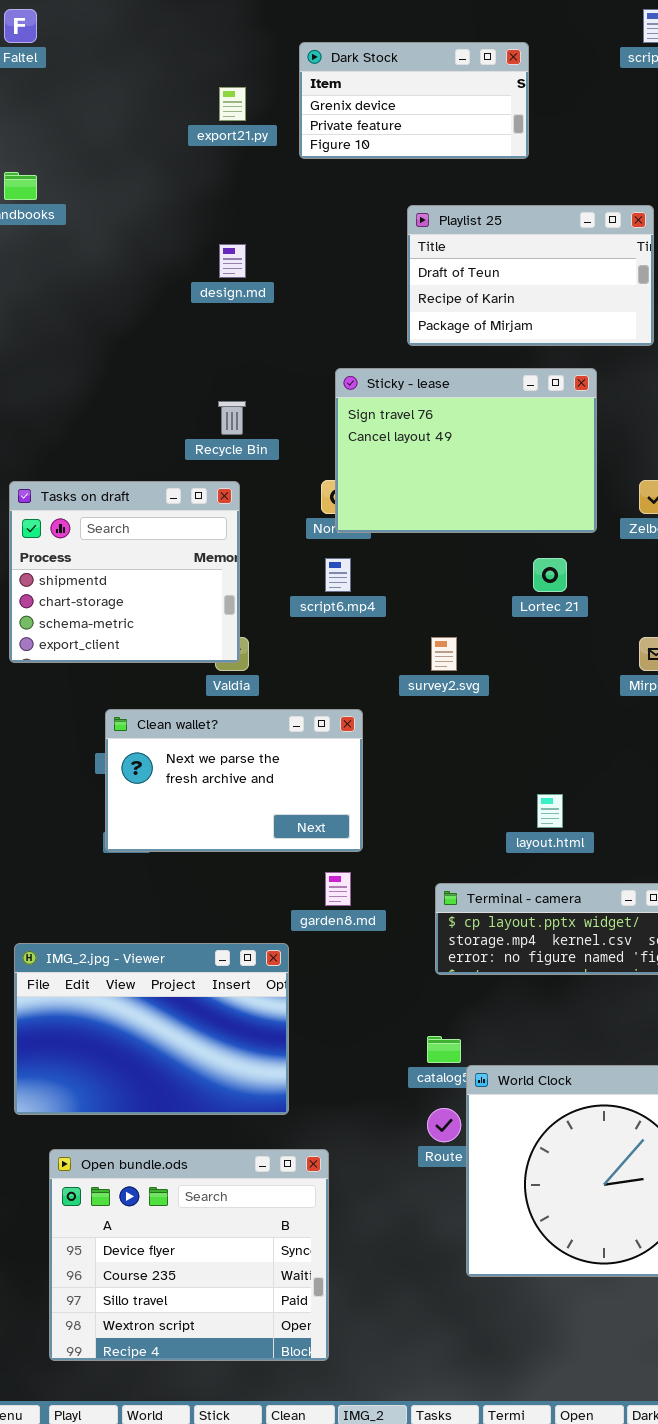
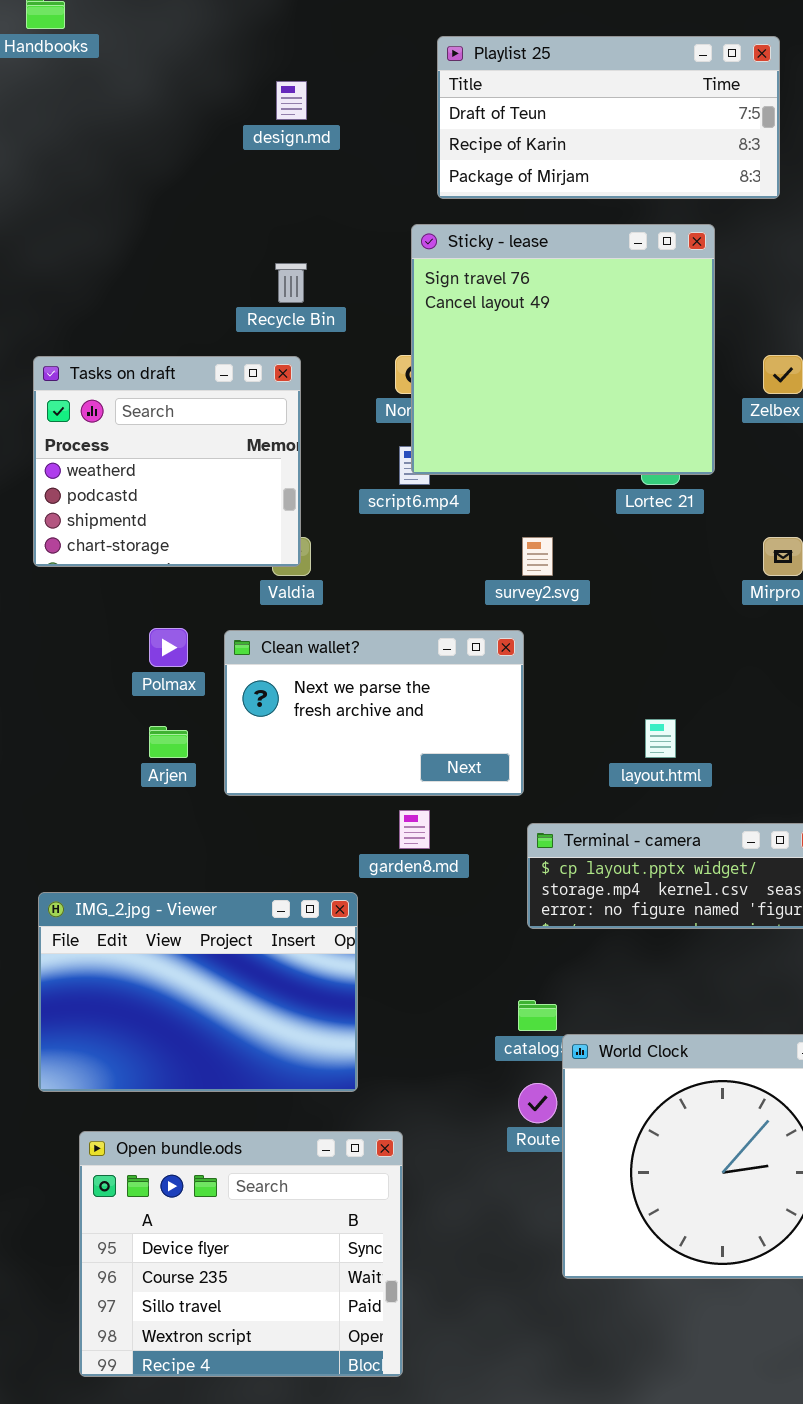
Playlist 25: [407,205,654,346] -> [437,36,780,199], resized
Sticky - lease: [335,368,597,533] -> [411,224,715,475], resized
Tasks on draft: [9,481,240,663] -> [33,356,301,567], scrolled up 2 rows
Clean wallet?: [105,709,363,852] -> [224,630,524,796], moved

